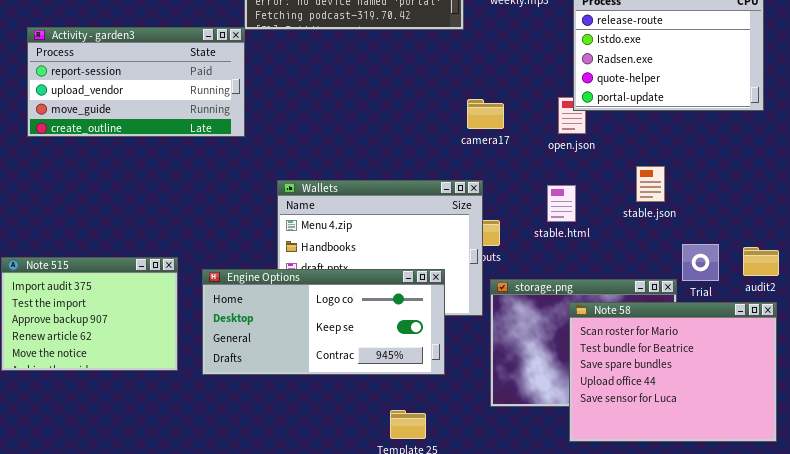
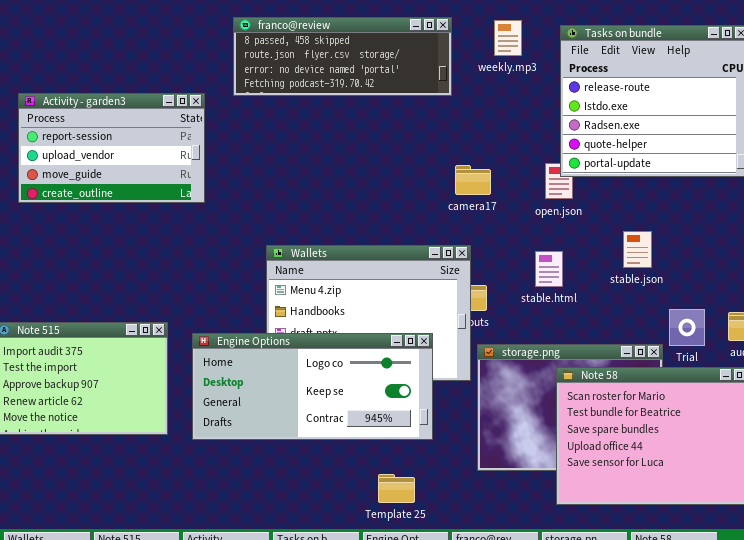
Activity - garden3: [27,27,245,137] -> [18,93,205,203], resized

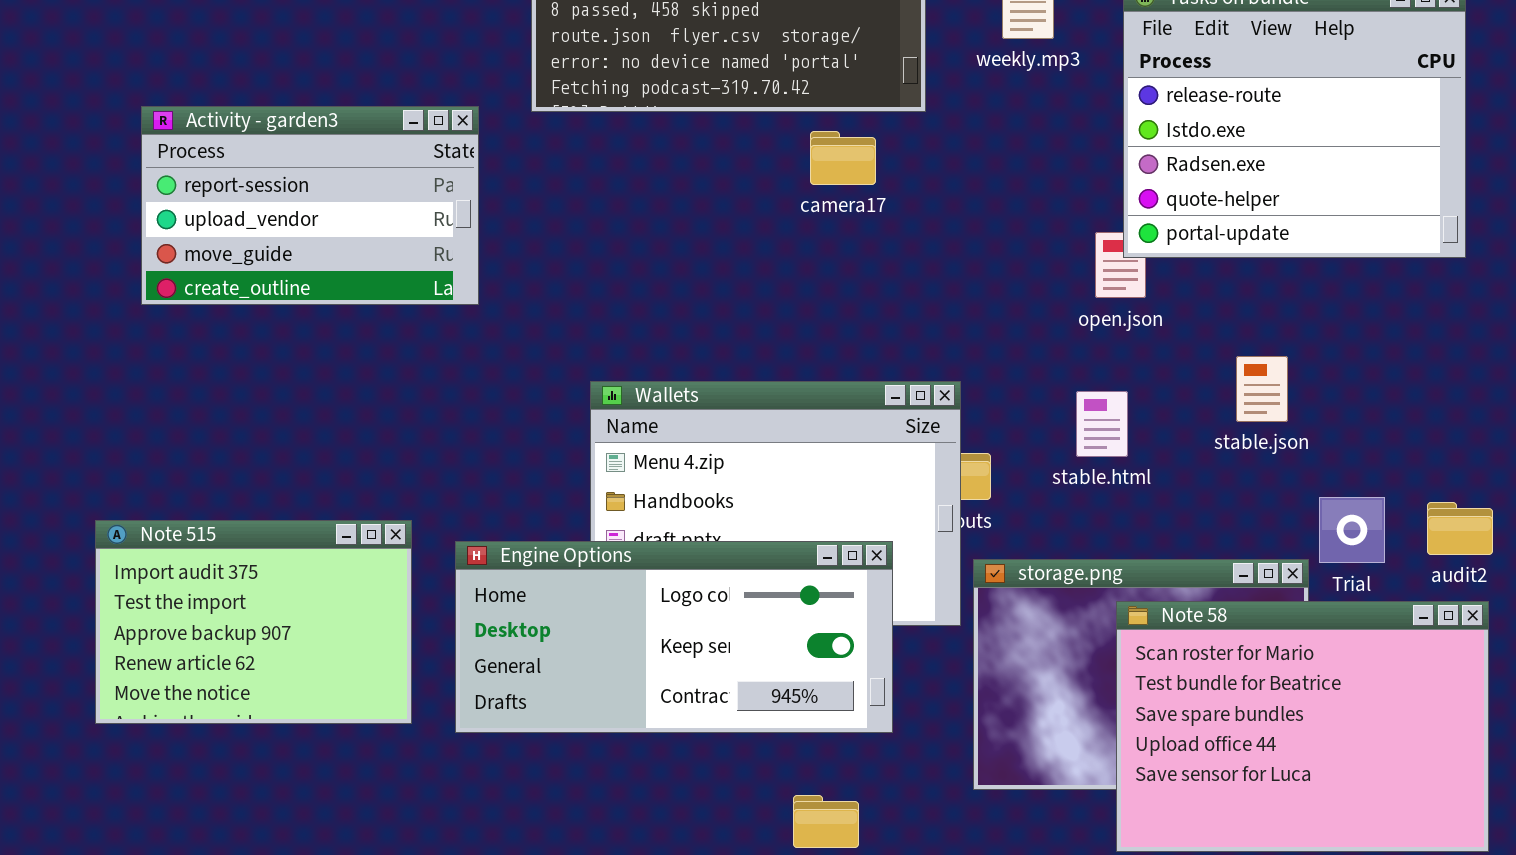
camera17: [455,165,491,195] -> [810,131,876,185], moved

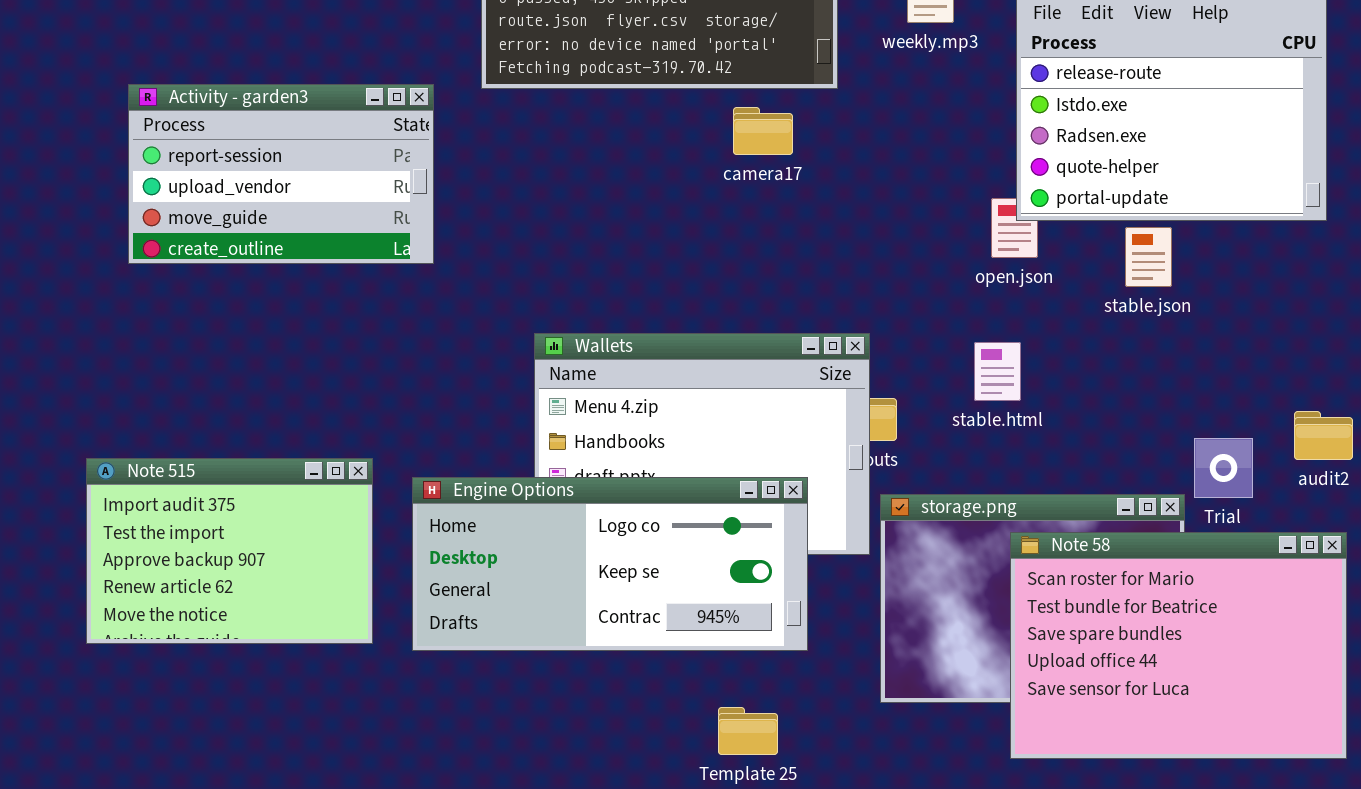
stable.json: [1236,356,1288,422] -> [1125,227,1172,287], moved
audit2: [1427,502,1493,555] -> [1294,411,1353,460], moved

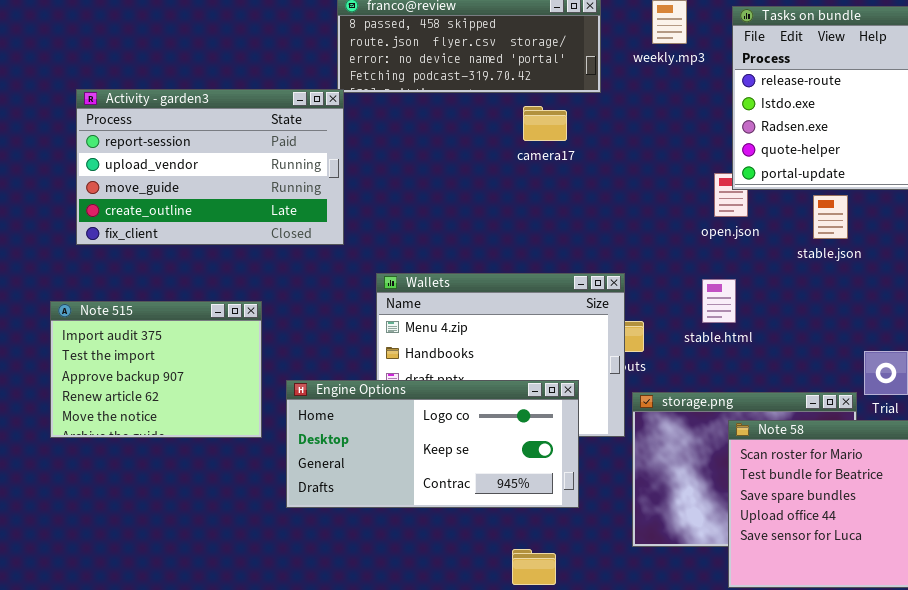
Activity - garden3: [128,84,434,264] -> [76,89,344,245], resized
Note 515: [86,458,373,644] -> [50,301,262,438], moved

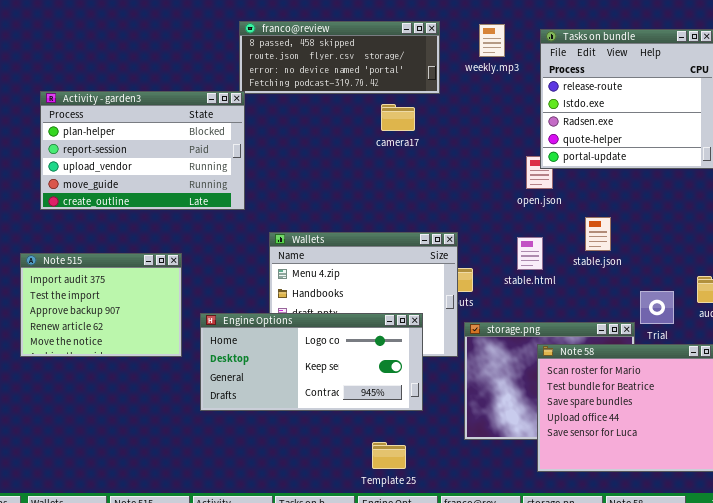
Activity - garden3: [76,89,344,245] -> [40,91,245,210], scrolled up 1 row
stable.json: [813,195,848,239] -> [585,217,611,251], moved

